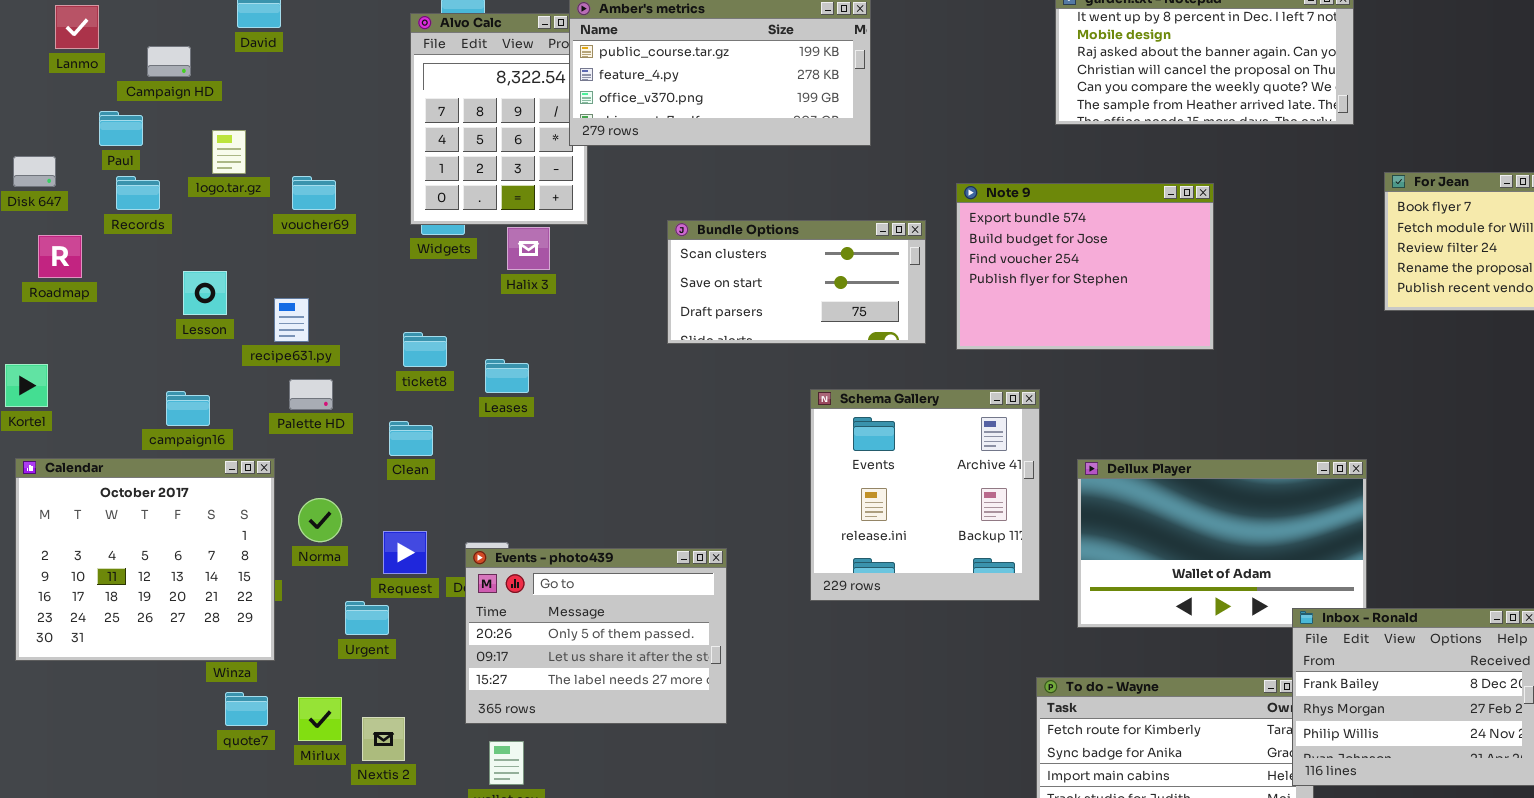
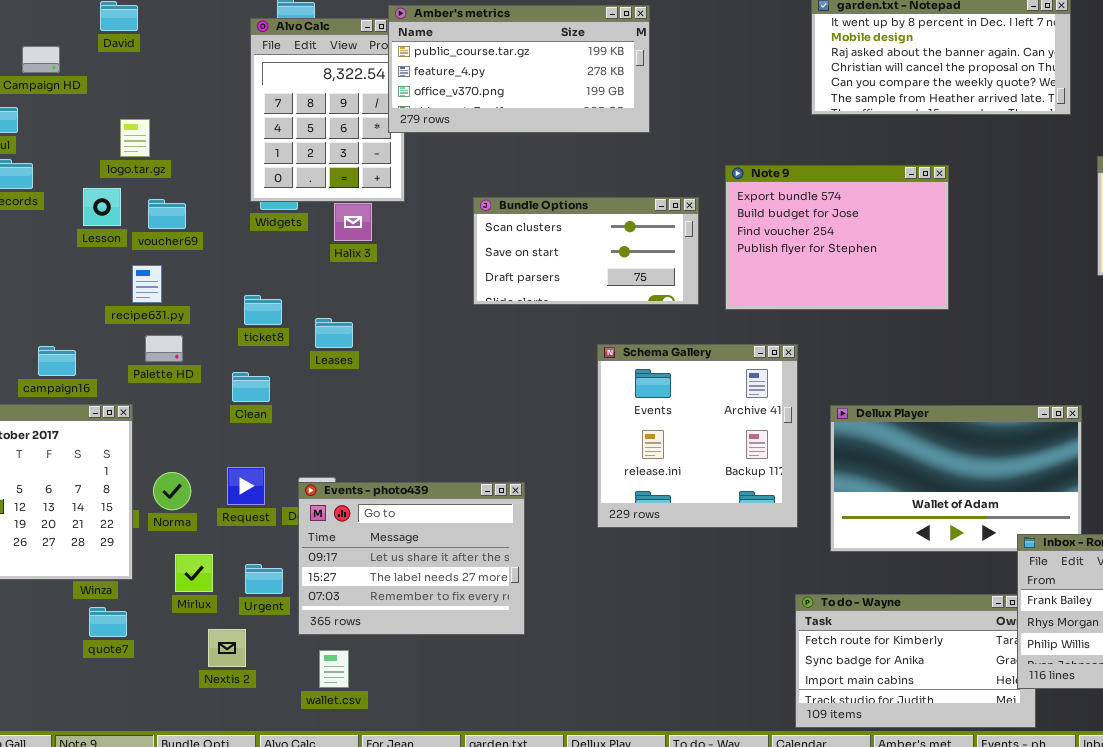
logo.tar.gz: [212,130,246,174] -> [120,119,150,157], moved
voucher69: [292,176,336,210] -> [148,199,186,229], moved
Lesson: [183,271,227,315] -> [83,188,121,226], moved
Norma: [298,498,342,542] -> [153,472,191,510], moved
Events - photo439: [465,548,727,724] -> [298,482,525,635], scrolled down 1 row
Urgent: [345,601,389,635] -> [245,564,283,594], moved
Mirlux: [298,697,342,741] -> [175,554,213,592], moved

